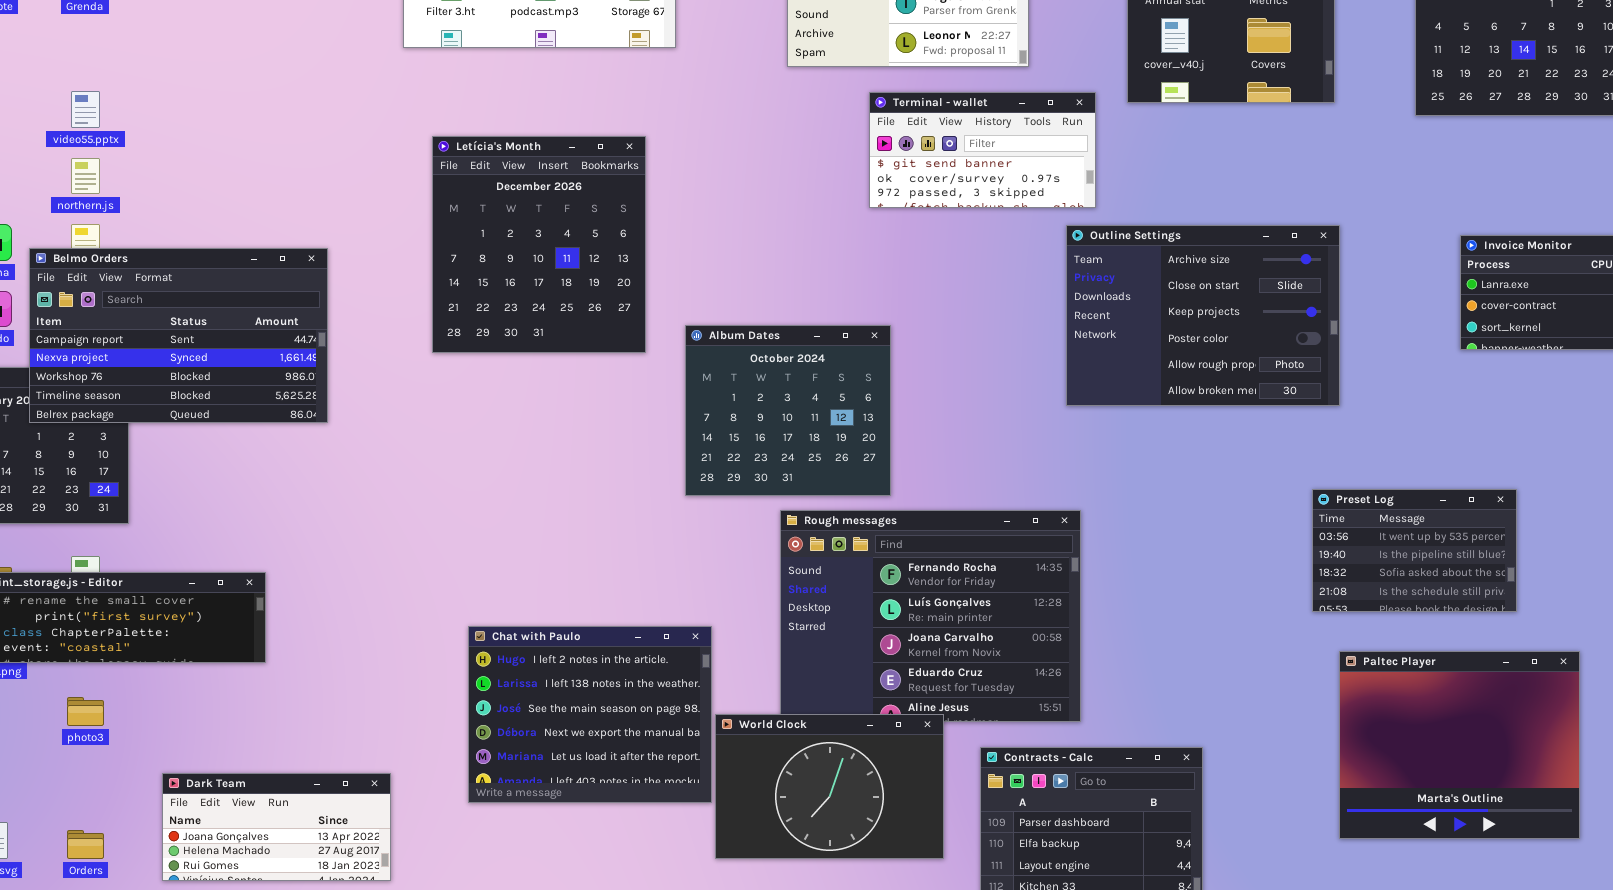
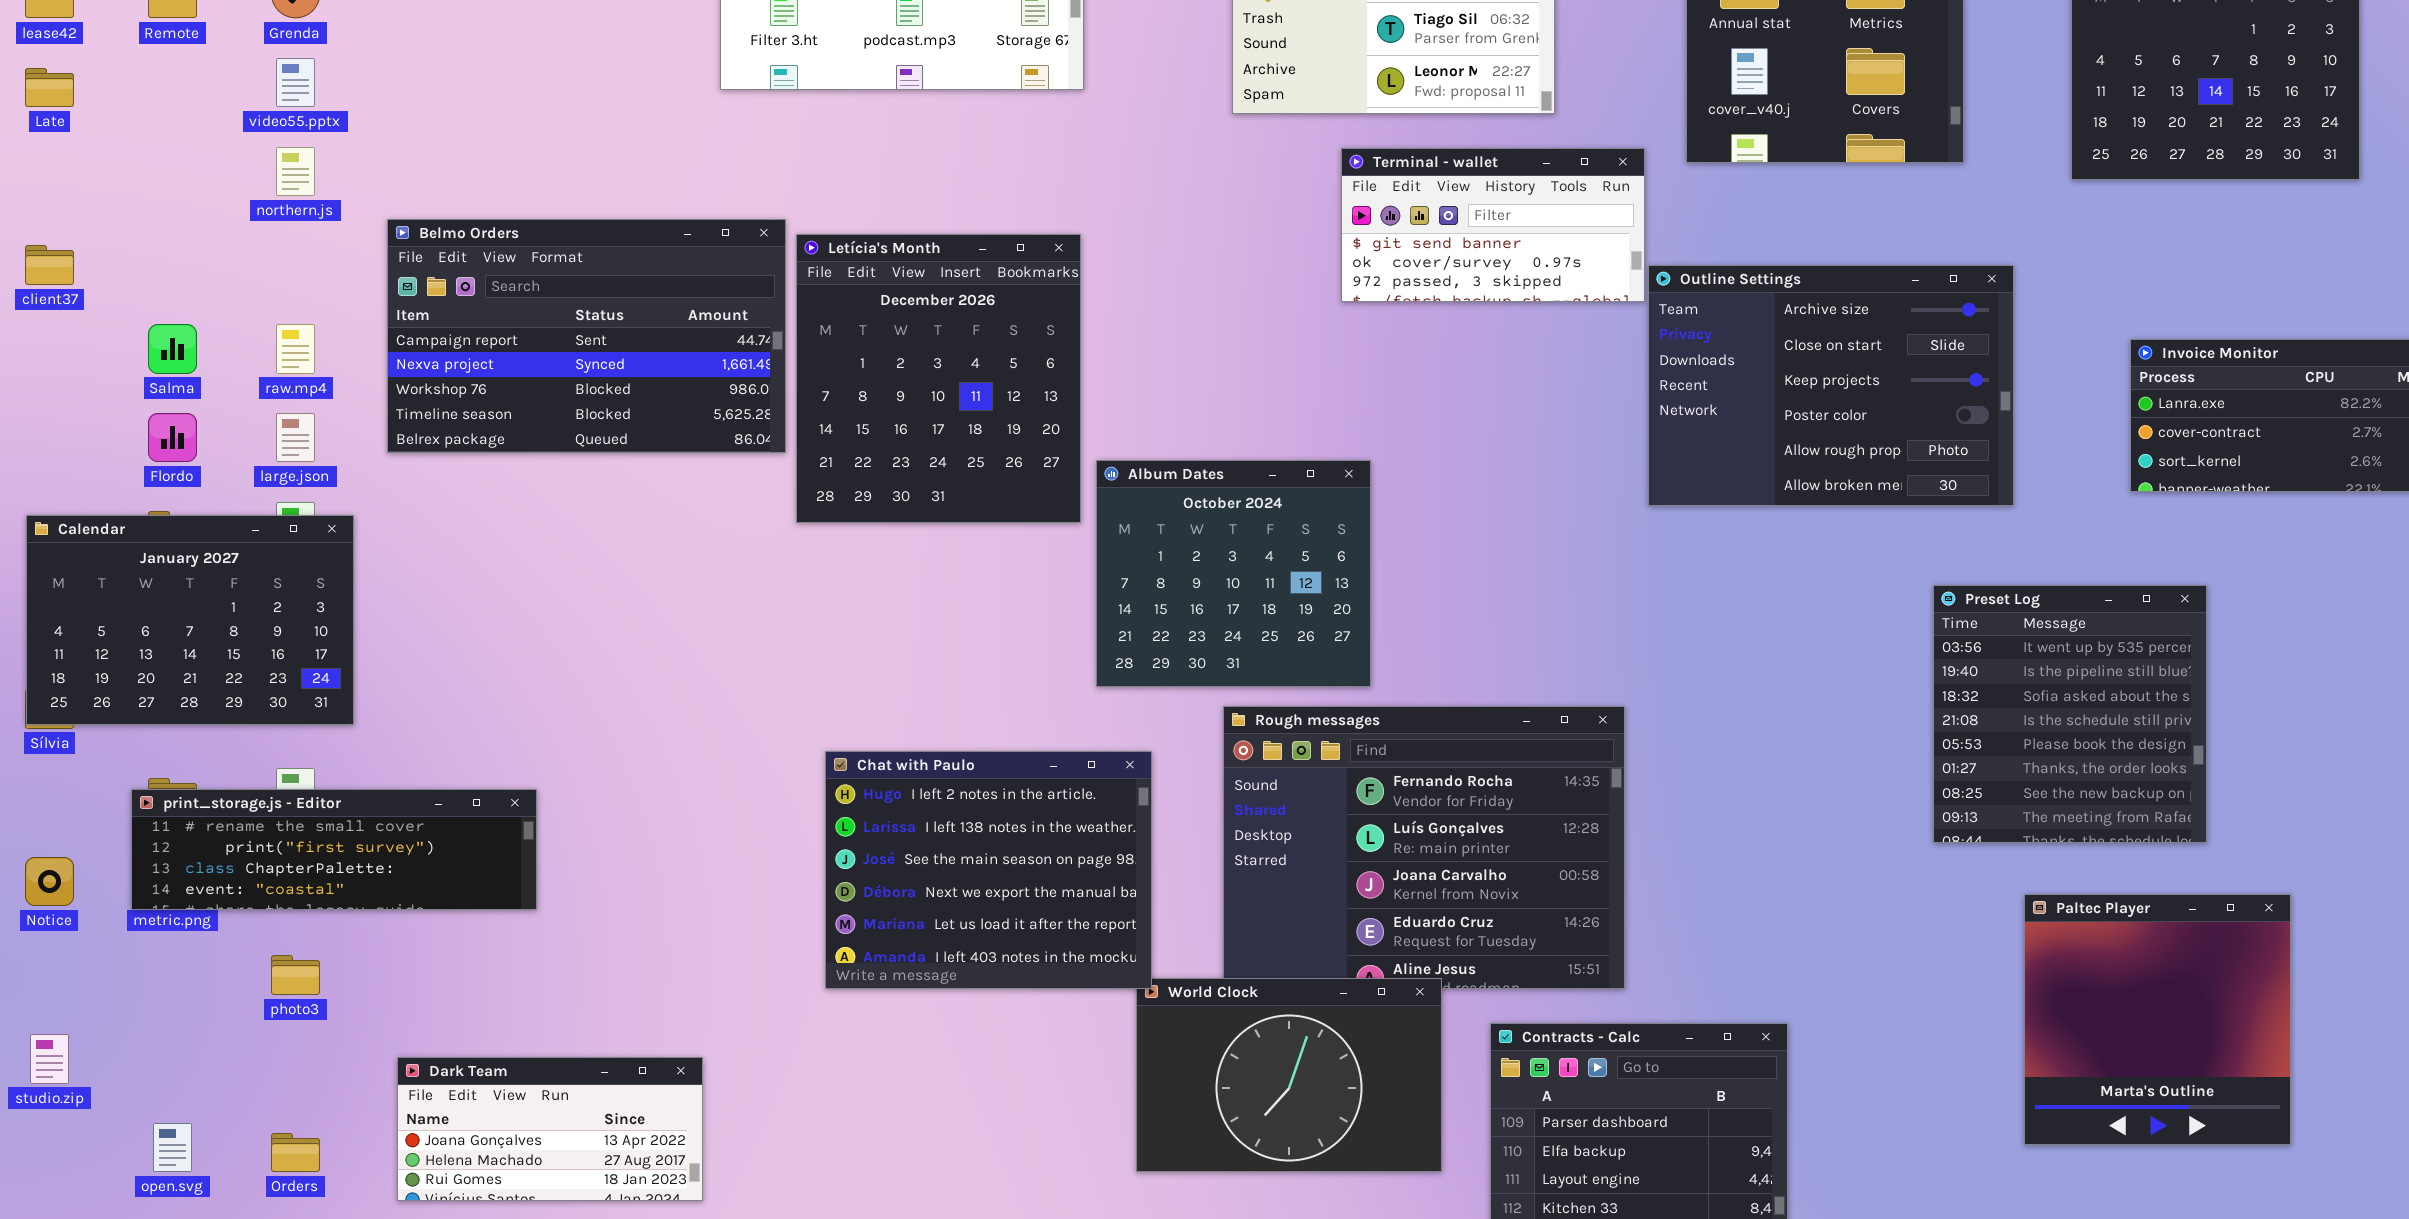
video55.pptx: [71,91,100,128] -> [276,58,315,107], moved
Letícia's Month: [432,136,646,353] -> [796,234,1081,523], moved
northern.js: [71,158,100,194] -> [276,147,315,196], moved
Outline Settings: [1066,225,1340,406] -> [1648,265,2014,506], moved
Belmo Orders: [29,248,328,423] -> [387,219,786,453], moved
Preset Log: [1312,489,1517,612] -> [1933,585,2207,843], resized
Chat with Paulo: [468,626,712,803] -> [825,751,1152,989], moved
Paltec Player: [1339,651,1580,839] -> [2024,894,2291,1145], resized

